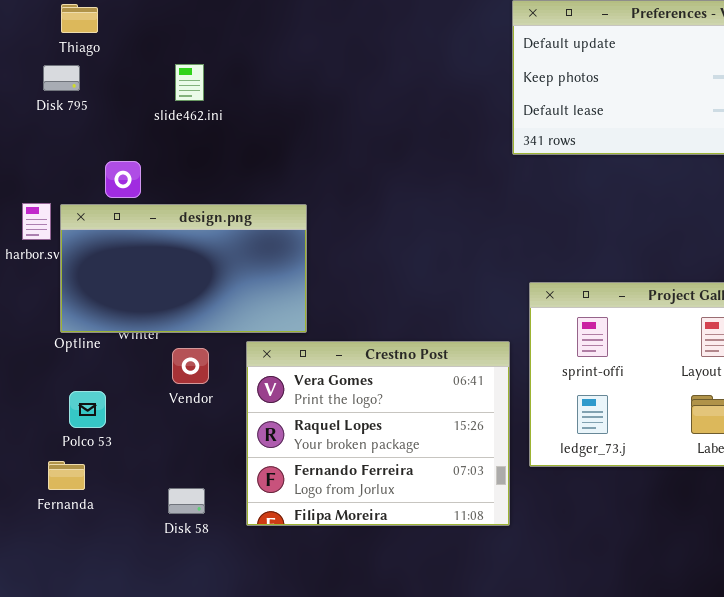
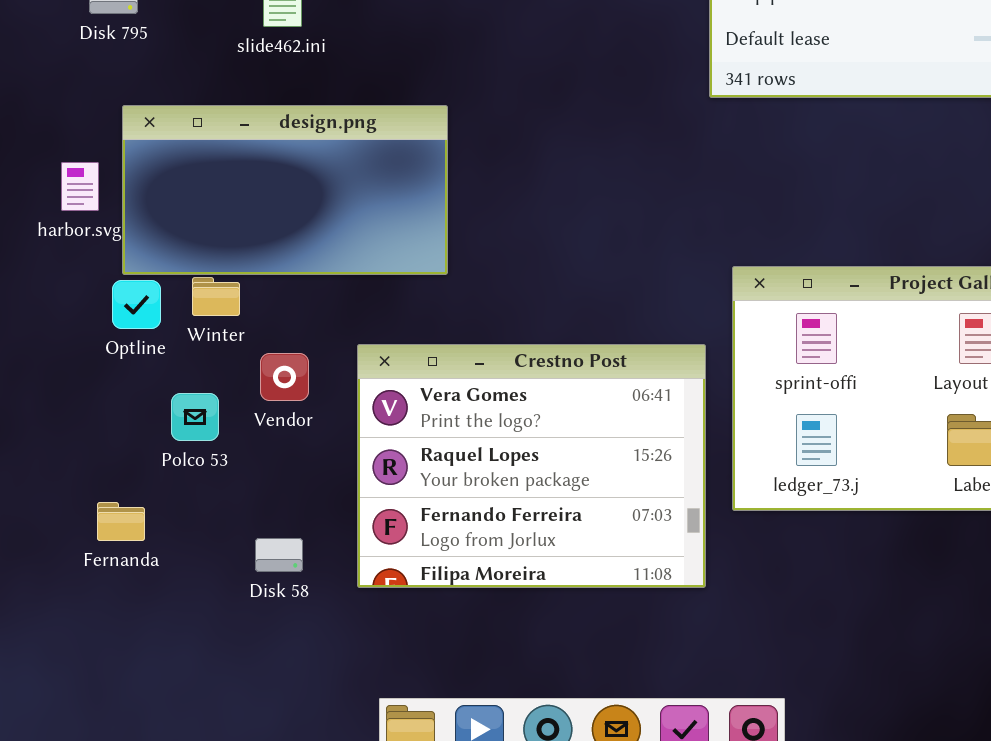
design.png: [60,204,307,333] -> [122,105,448,275], moved
Polco 53: [69,391,106,428] -> [171,393,219,441], moved

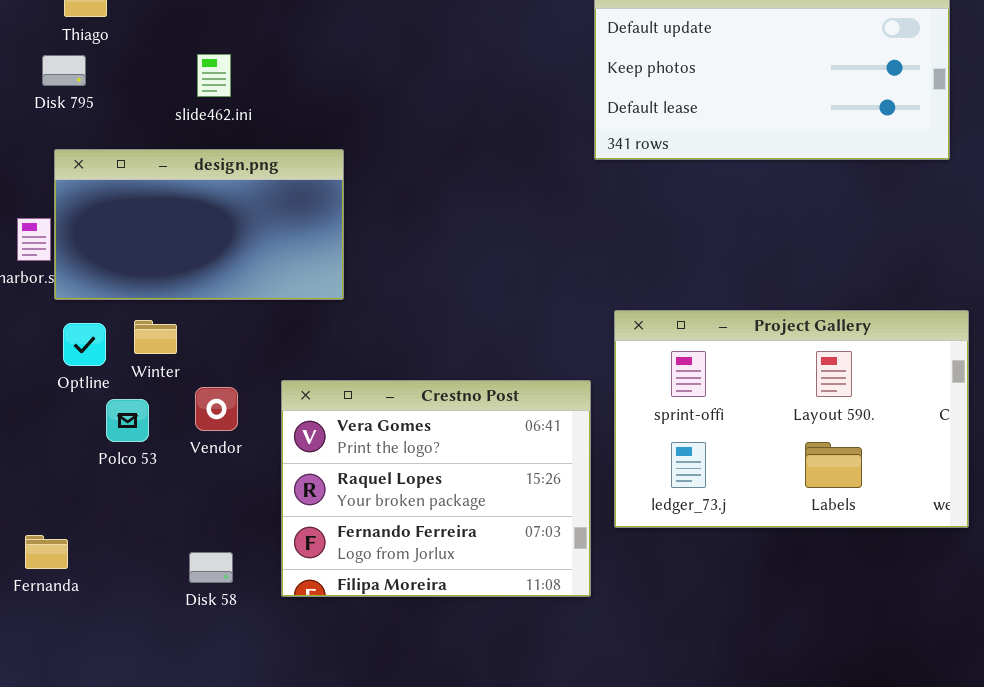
design.png: [122,105,448,275] -> [54,149,344,300], moved
Polco 53: [171,393,219,441] -> [106,399,149,442], moved
Fernanda: [97,502,145,541] -> [25,535,68,569], moved

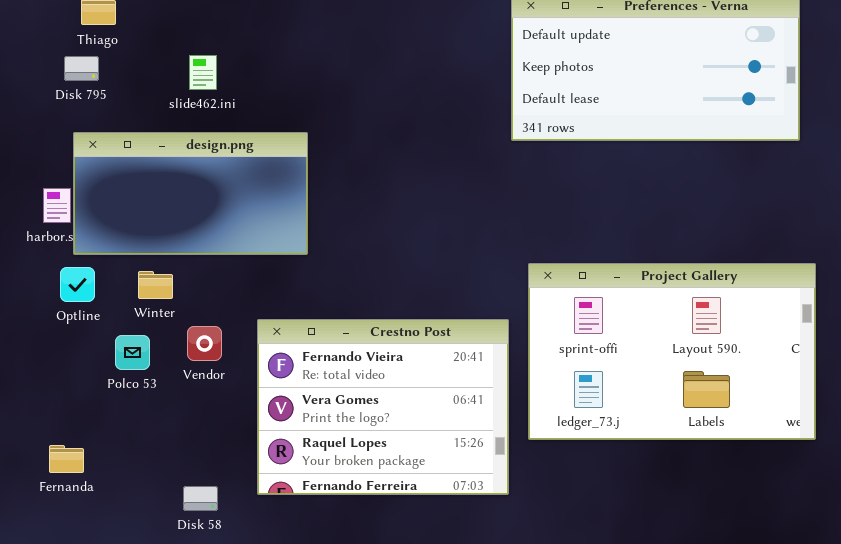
Optline: [63,323,106,366] -> [60,267,95,302], moved
Crestno Post: [281,380,591,597] -> [257,319,509,495], scrolled up 1 row
Disk 58: [189,552,233,583] -> [183,486,218,511], moved

